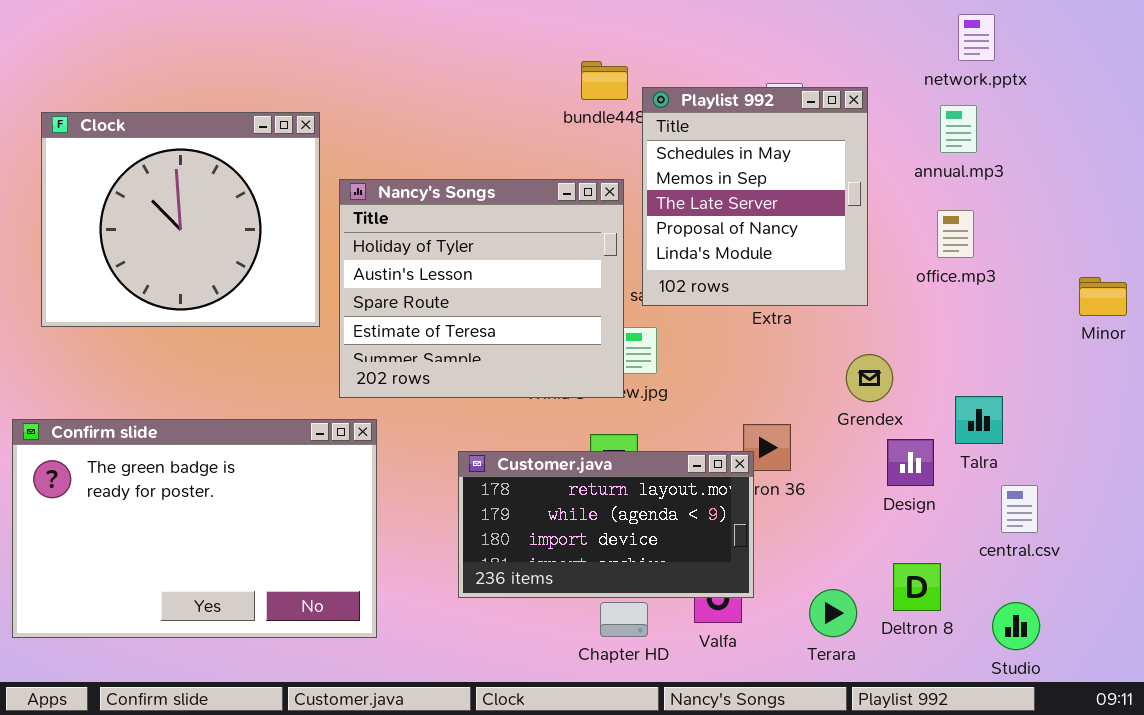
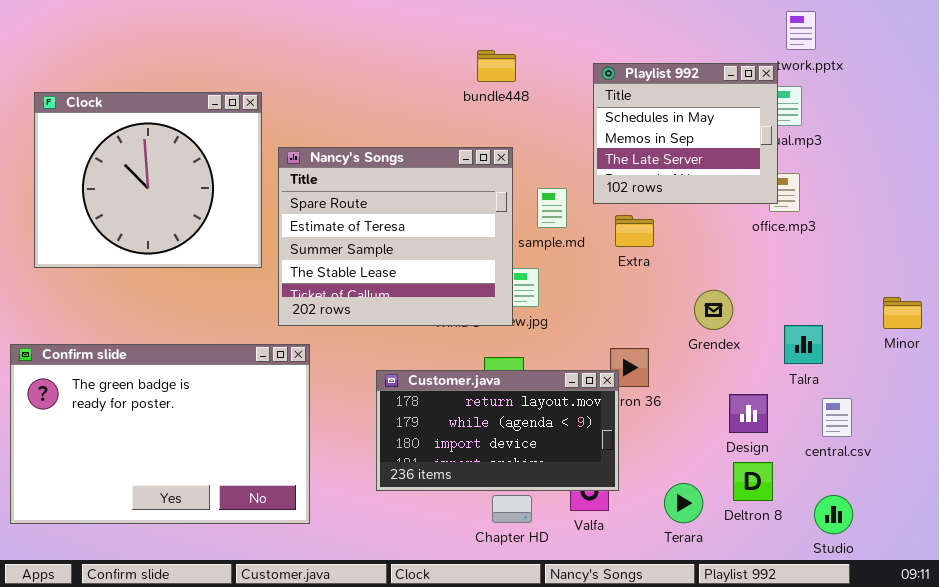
Playlist 992: [642,87,868,306] -> [593,63,778,204], moved, resized
Nancy's Songs: [339,179,624,398] -> [278,147,513,326], scrolled down 2 rows
Minor: [1079,277,1127,316] -> [883,297,922,329], moved
Design: [887,439,934,486] -> [729,394,768,433], moved

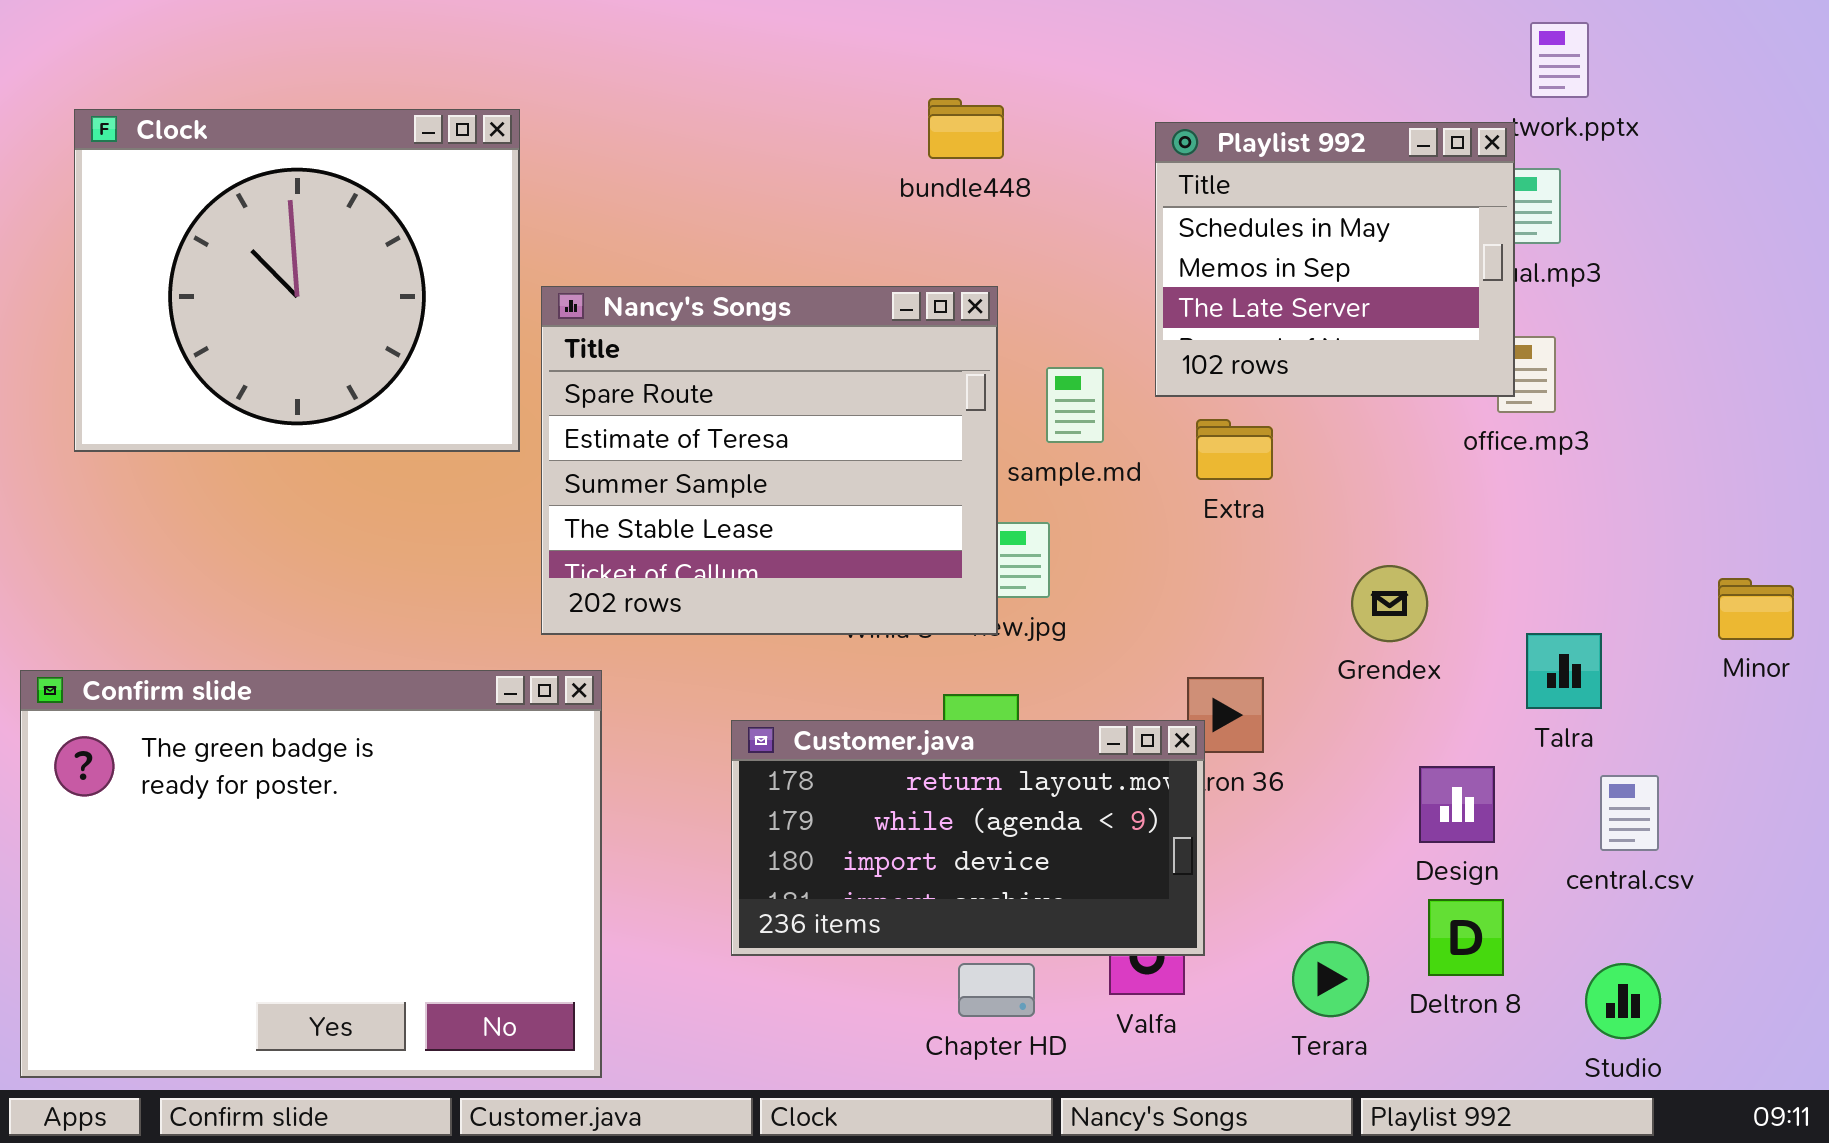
Clock: [34,92,262,268] -> [74,109,520,452], moved
Confirm slide: [10,344,310,524] -> [20,670,602,1078], resized

